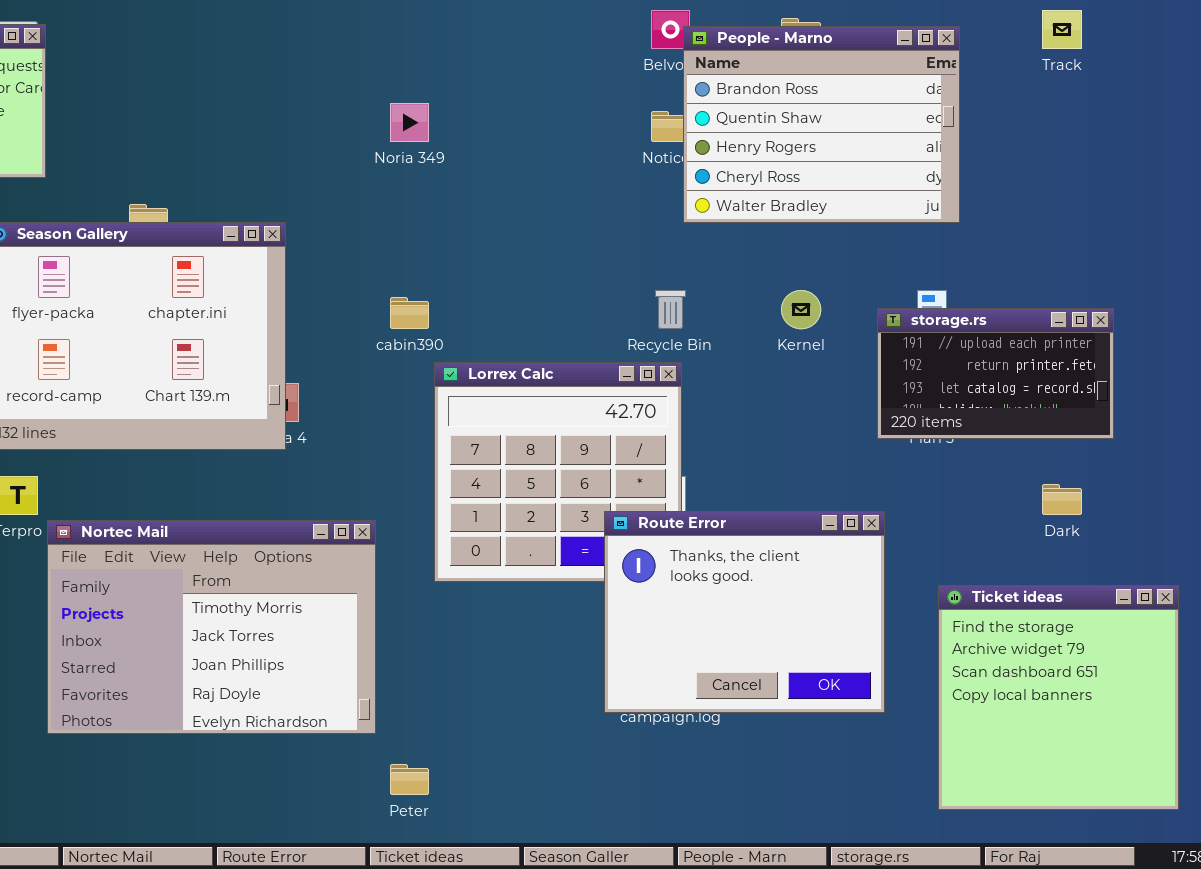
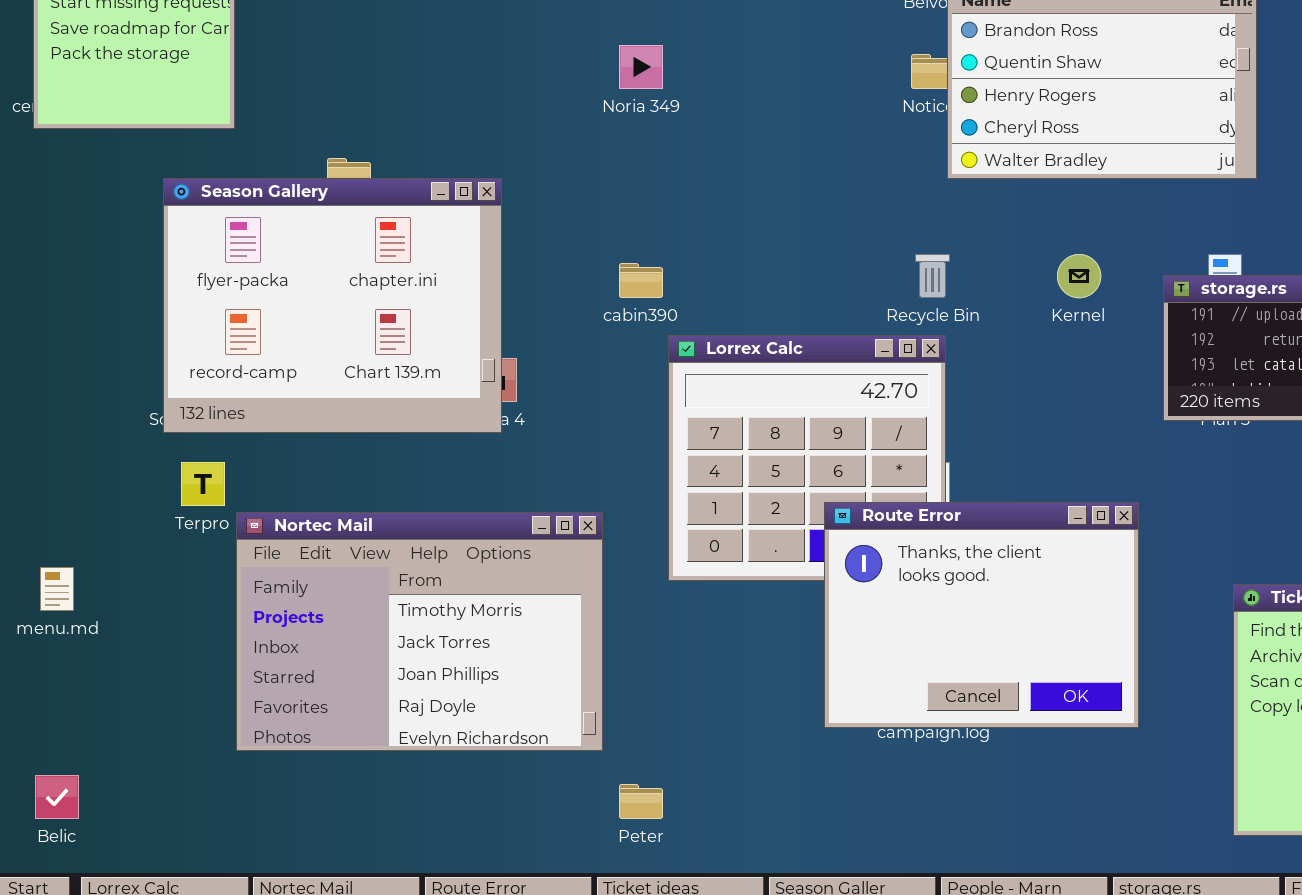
Route Error: [604,511,885,713] -> [824,502,1139,728], moved

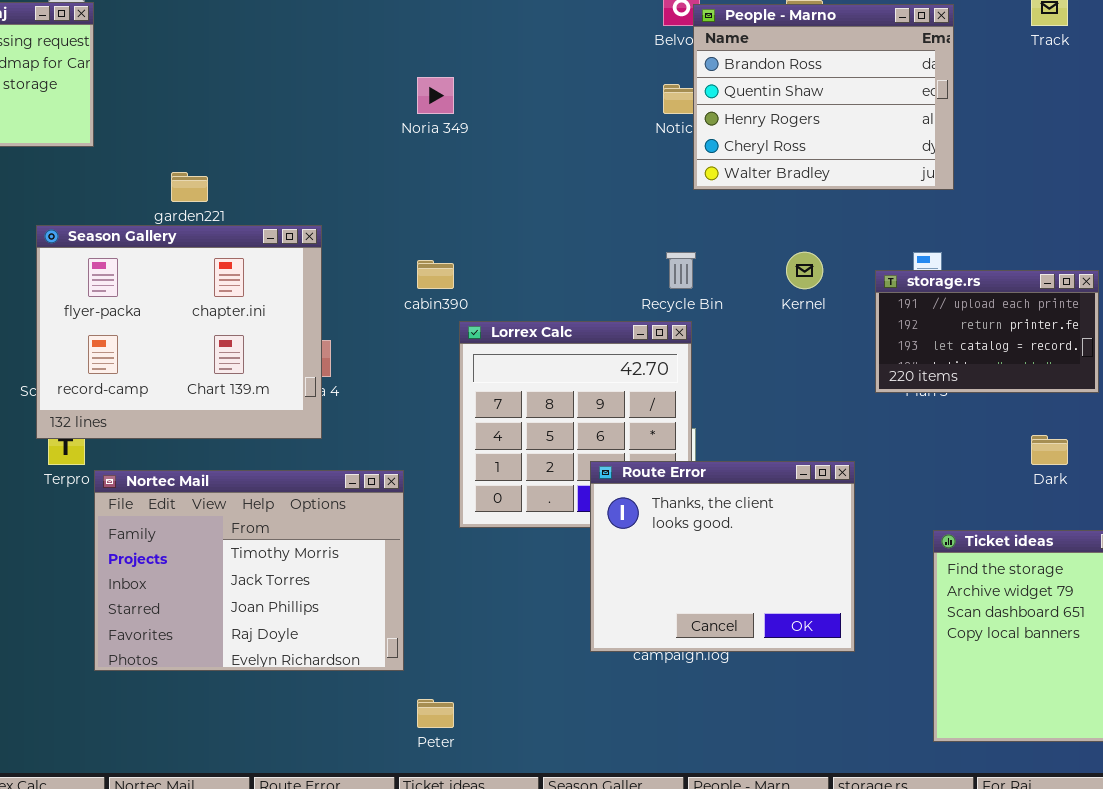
Season Gallery: [163,178,502,433] -> [36,225,322,439], moved

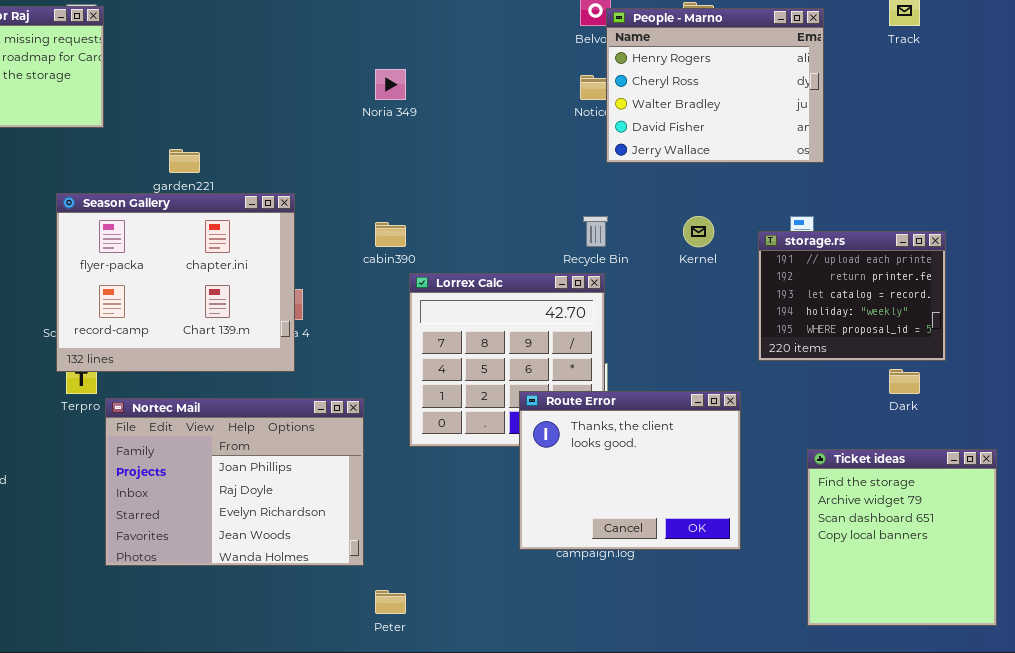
People - Marno: [693,4,954,190] -> [606,8,824,163], scrolled down 2 rows
storage.rs: [875,270,1099,393] -> [758,231,946,361], resized
Nortec Mail: [94,470,404,671] -> [105,398,364,566], scrolled down 2 rows

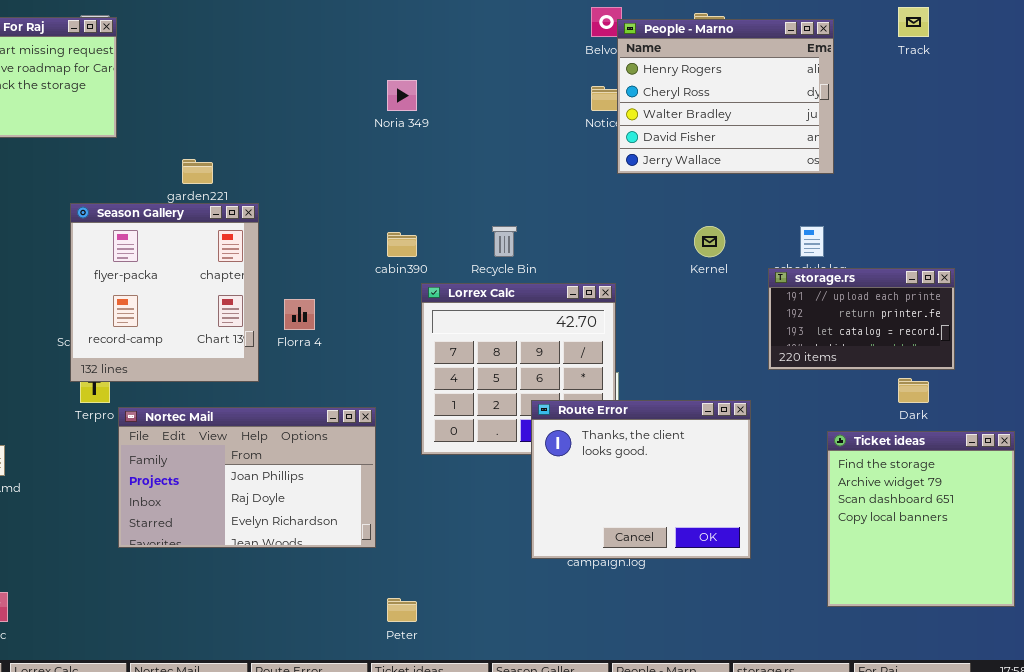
Season Gallery: [56,193,295,372] -> [70,203,259,382], resized
Recycle Bin: [583,216,608,247] -> [492,226,517,257], moved
storage.rs: [758,231,946,361] -> [768,268,955,370], resized
Nortec Mail: [105,398,364,566] -> [118,407,376,548], resized
Ticket ideas: [807,449,997,626] -> [827,431,1015,607], moved

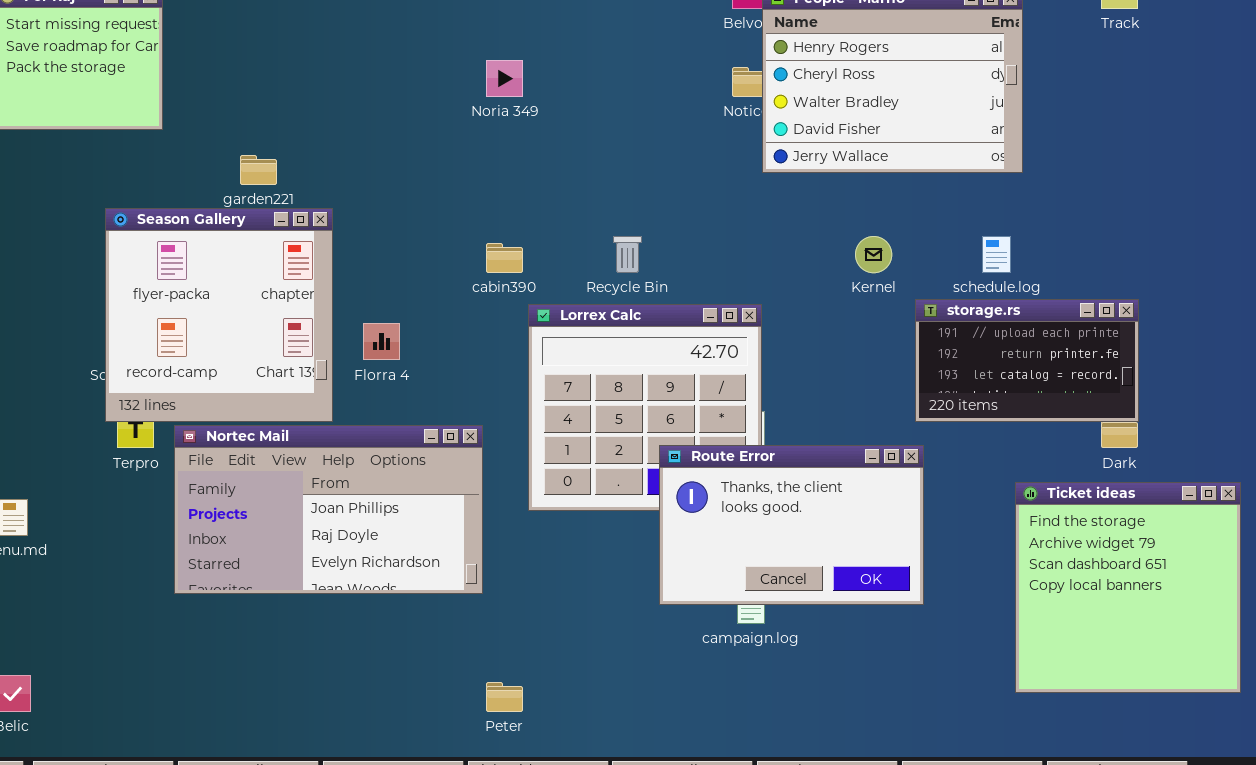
storage.rs: [768,268,955,370] -> [915,299,1139,422], moved
Route Error: [531,400,751,559] -> [659,445,924,605], resized
Nortec Mail: [118,407,376,548] -> [174,425,483,594], moved

